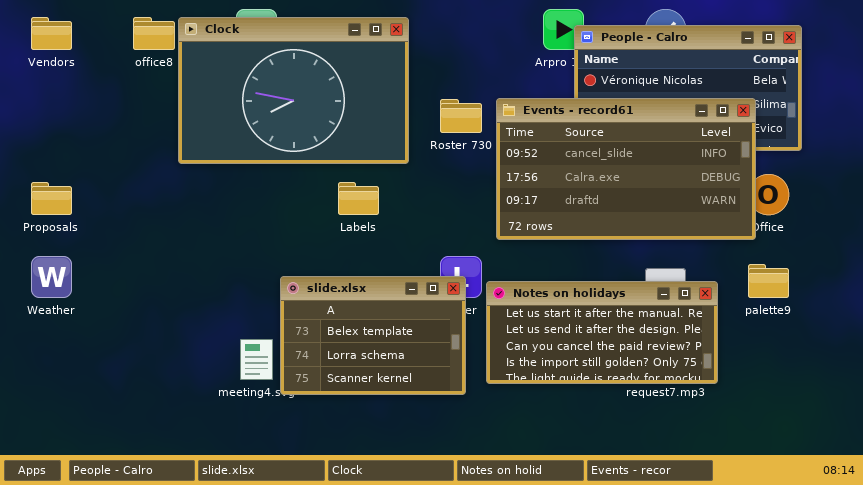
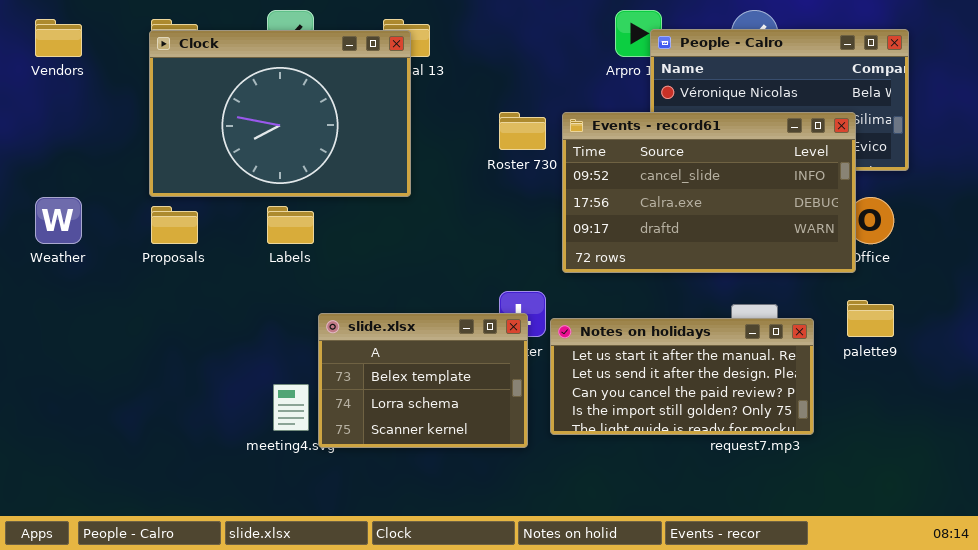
Clock: [178,17,409,164] -> [149,30,411,197], moved
Proposals: [31,182,72,215] -> [151,206,198,244], moved
Labels: [338,182,379,215] -> [267,206,314,244], moved
Weather: [31,256,72,298] -> [35,197,82,244], moved

